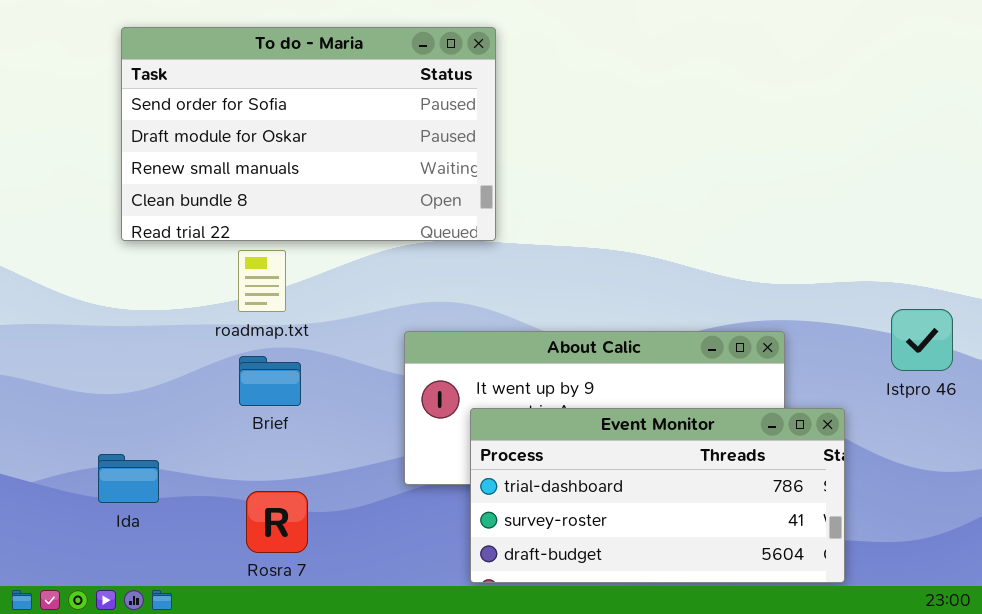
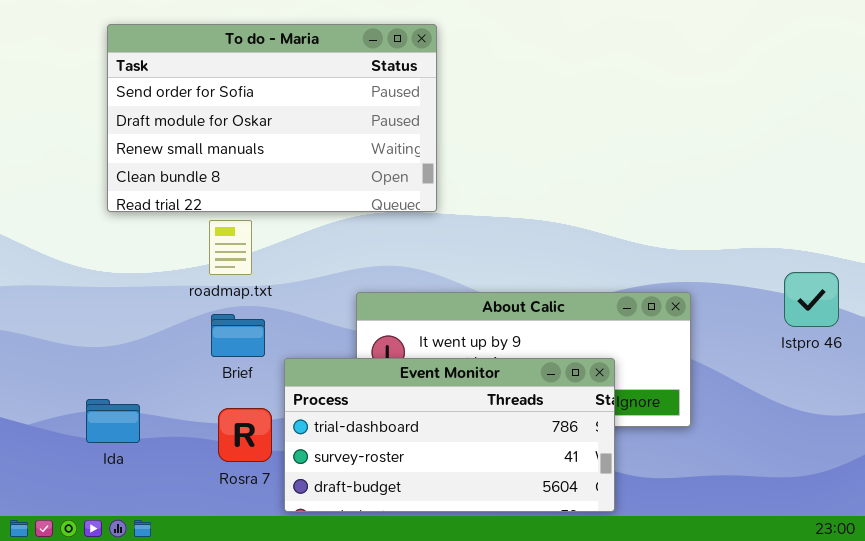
Event Monitor: [470,408,845,583] -> [284,358,615,512], moved
Rosra 7: [246,491,308,553] -> [218,408,272,462], moved

